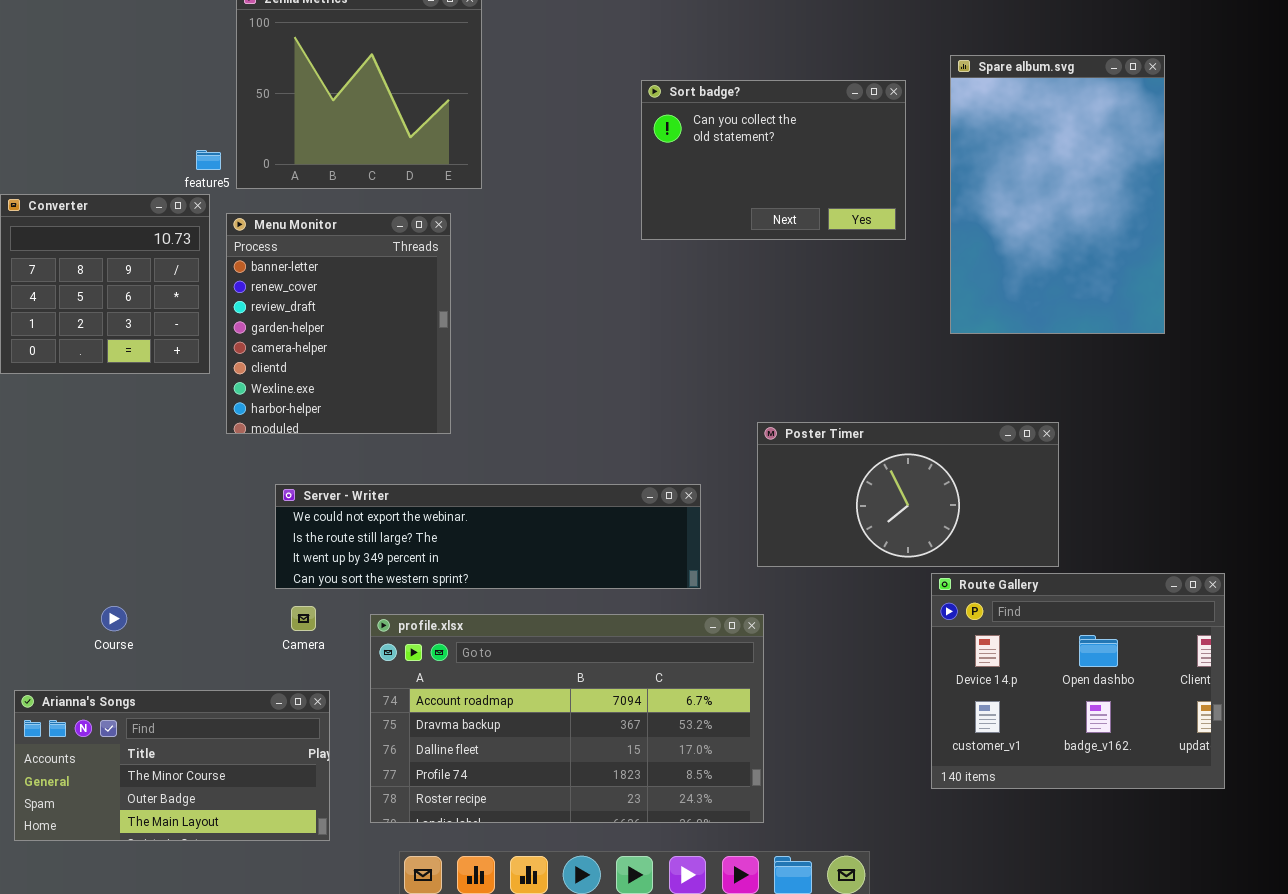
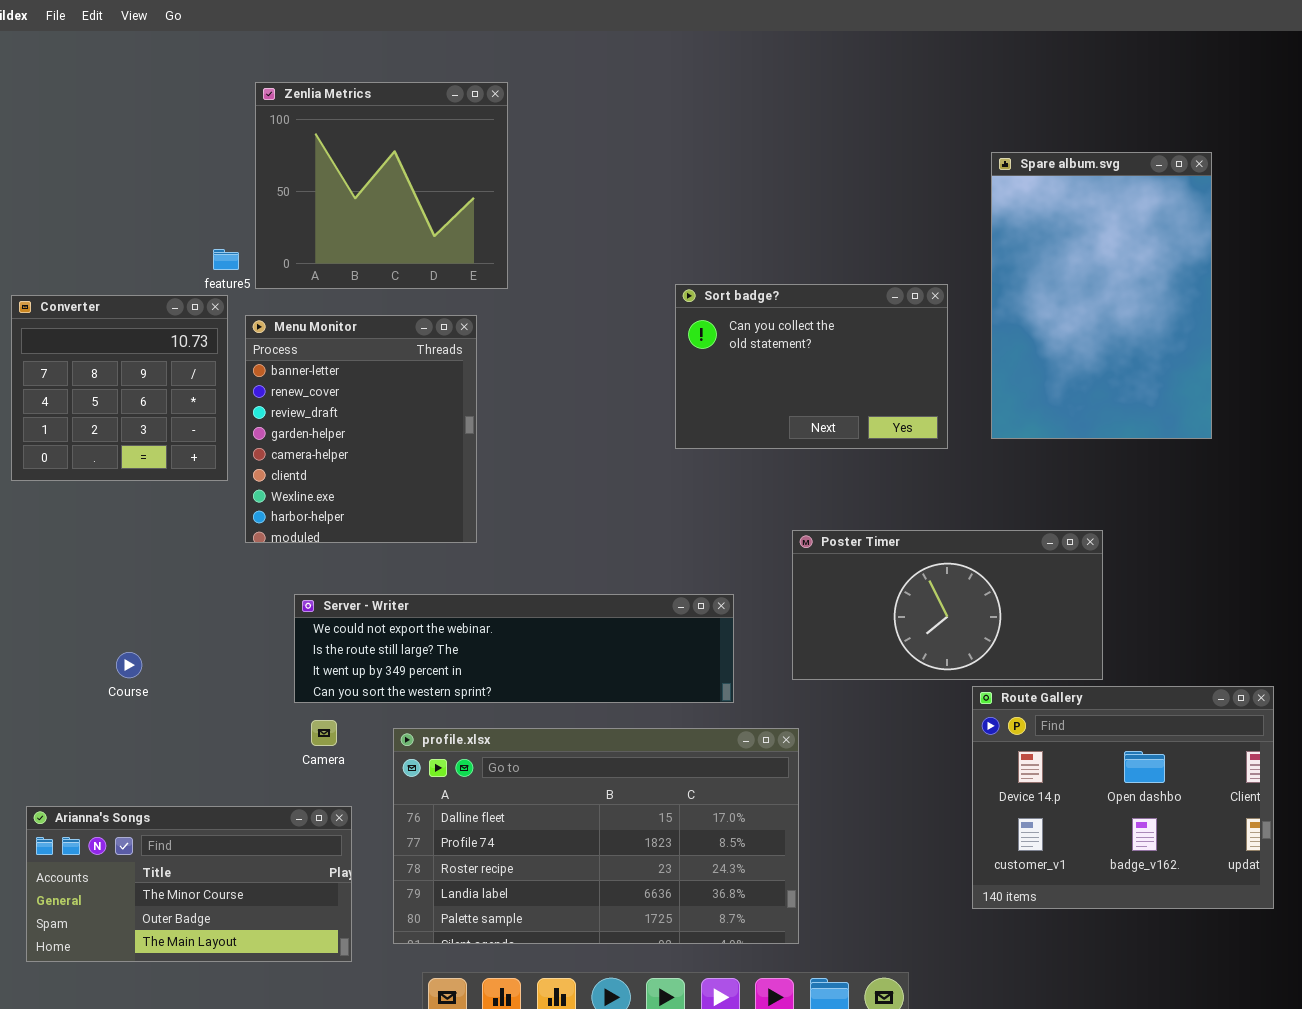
Sort badge?: [641,80,906,240] -> [675,284,948,449], moved
Course: [101,606,127,631] -> [116,652,142,678], moved
profile.xlsx: [370,614,764,823] -> [393,728,799,944], scrolled down 2 rows

